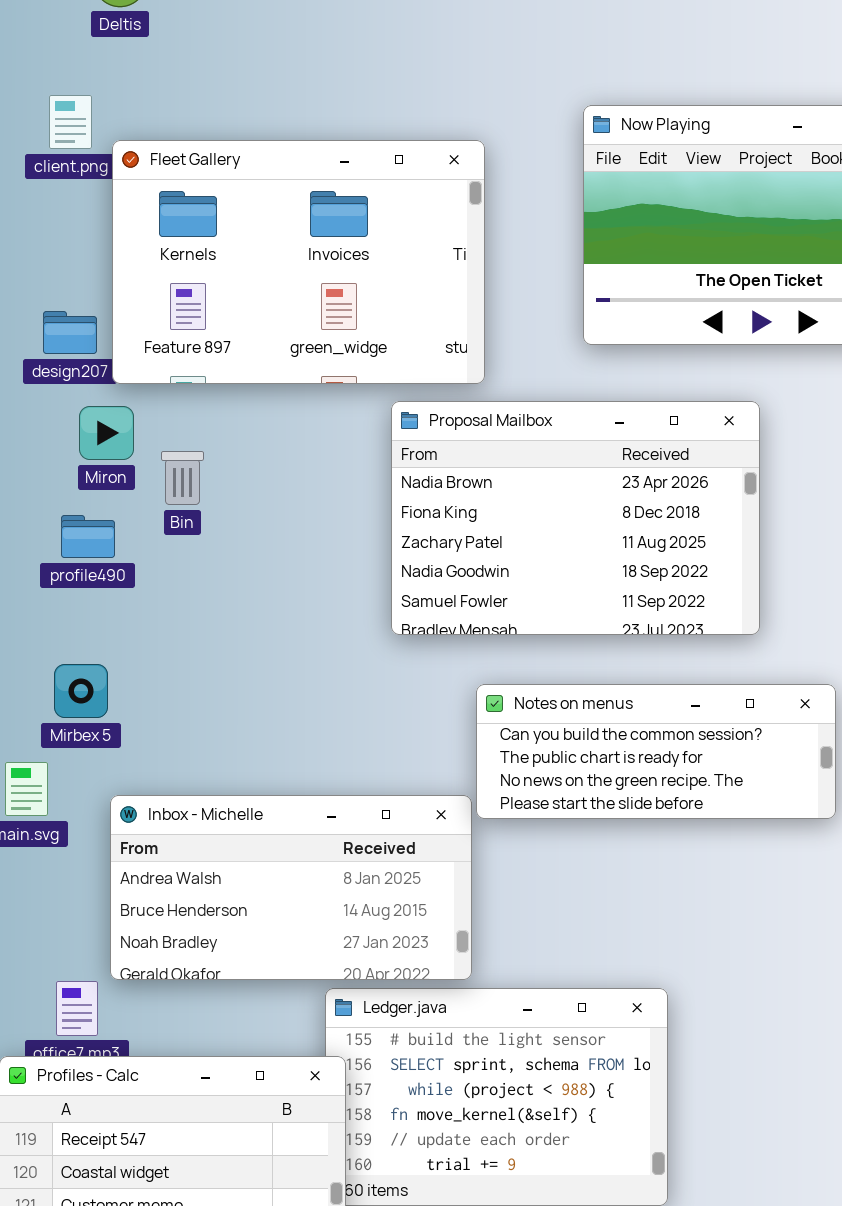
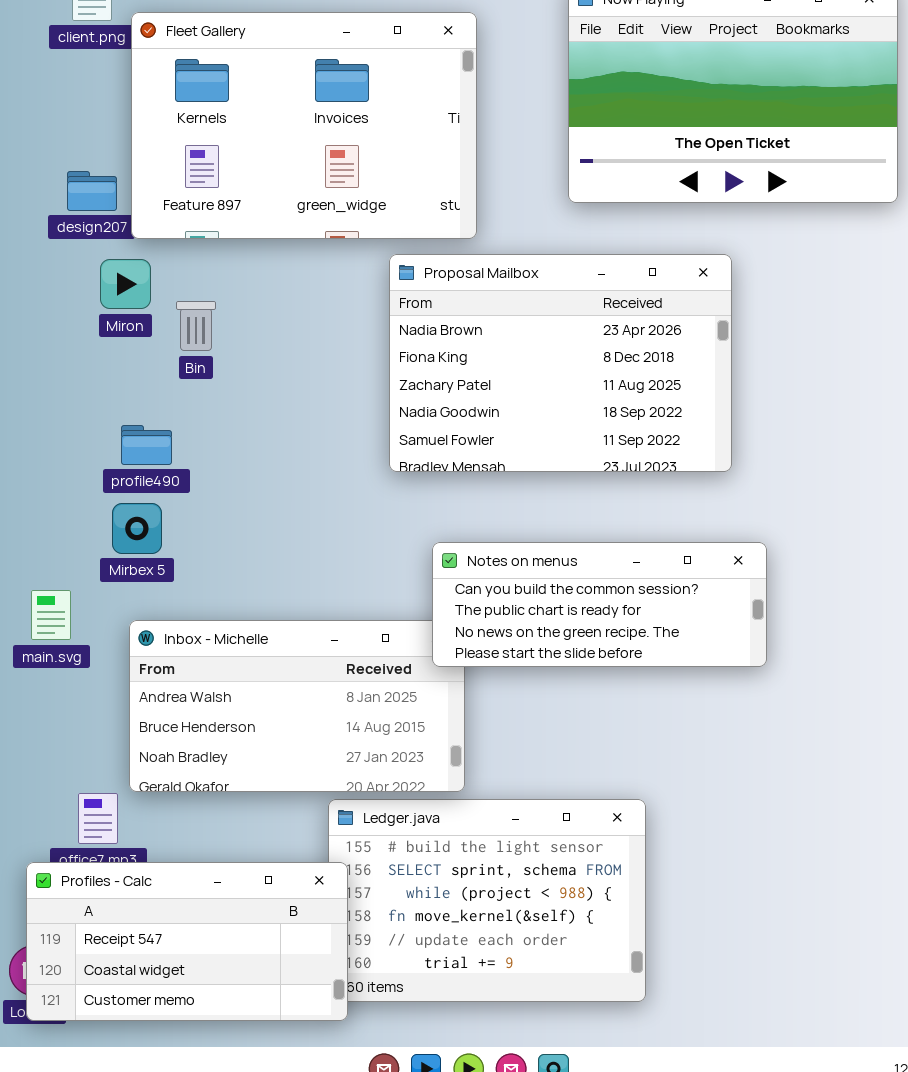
profile490: [61,515,115,558] -> [121,425,172,465], moved
Mirbex 5: [54,664,108,718] -> [112,503,162,554], moved
Notes on menus: [476,684,836,819] -> [432,542,767,667], moved

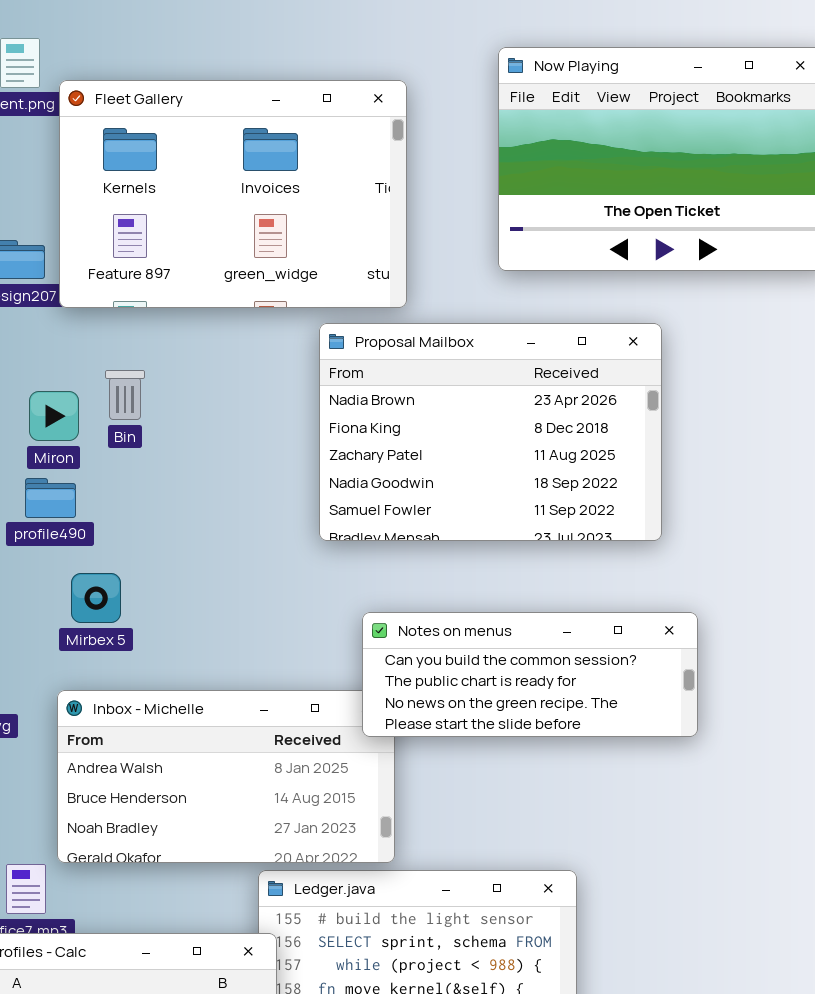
Miron: [100,259,151,309] -> [29,391,79,441], moved
profile490: [121,425,172,465] -> [25,478,76,518], moved
Mirbex 5: [112,503,162,554] -> [71,573,121,623], moved

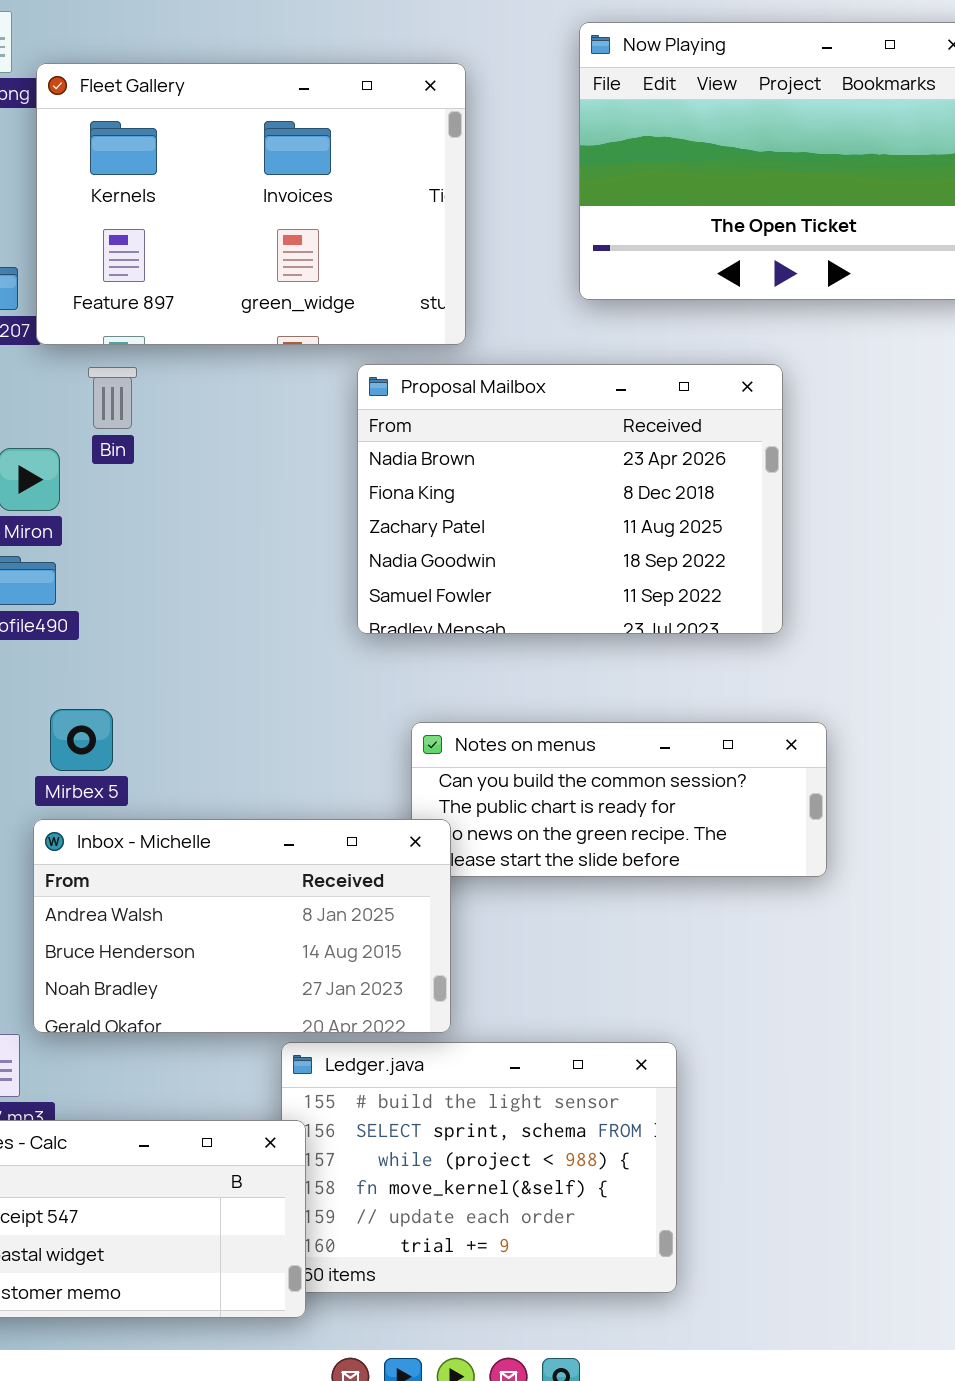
Bin: [105,370,145,420] -> [88,367,137,429], moved
Mirbex 5: [71,573,121,623] -> [50,709,113,771], moved
Inbox - Michelle: [57,690,395,863] -> [33,819,451,1033], raised

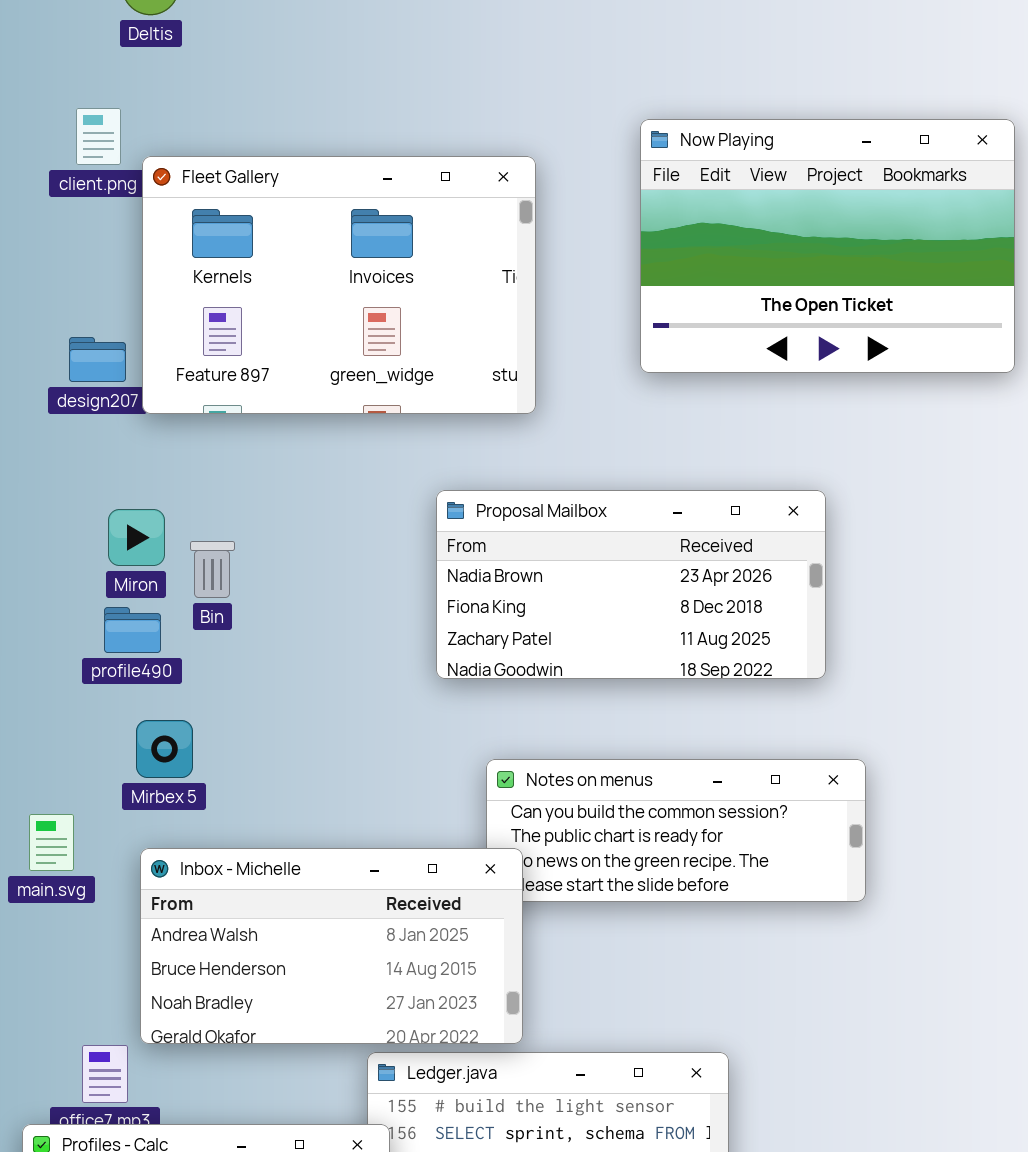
Proposal Mailbox: [357,364,783,634] -> [436,490,826,679], resized
Bin: [88,367,137,429] -> [190,541,235,598], moved
Mirbex 5: [50,709,113,771] -> [136,720,193,778], moved

